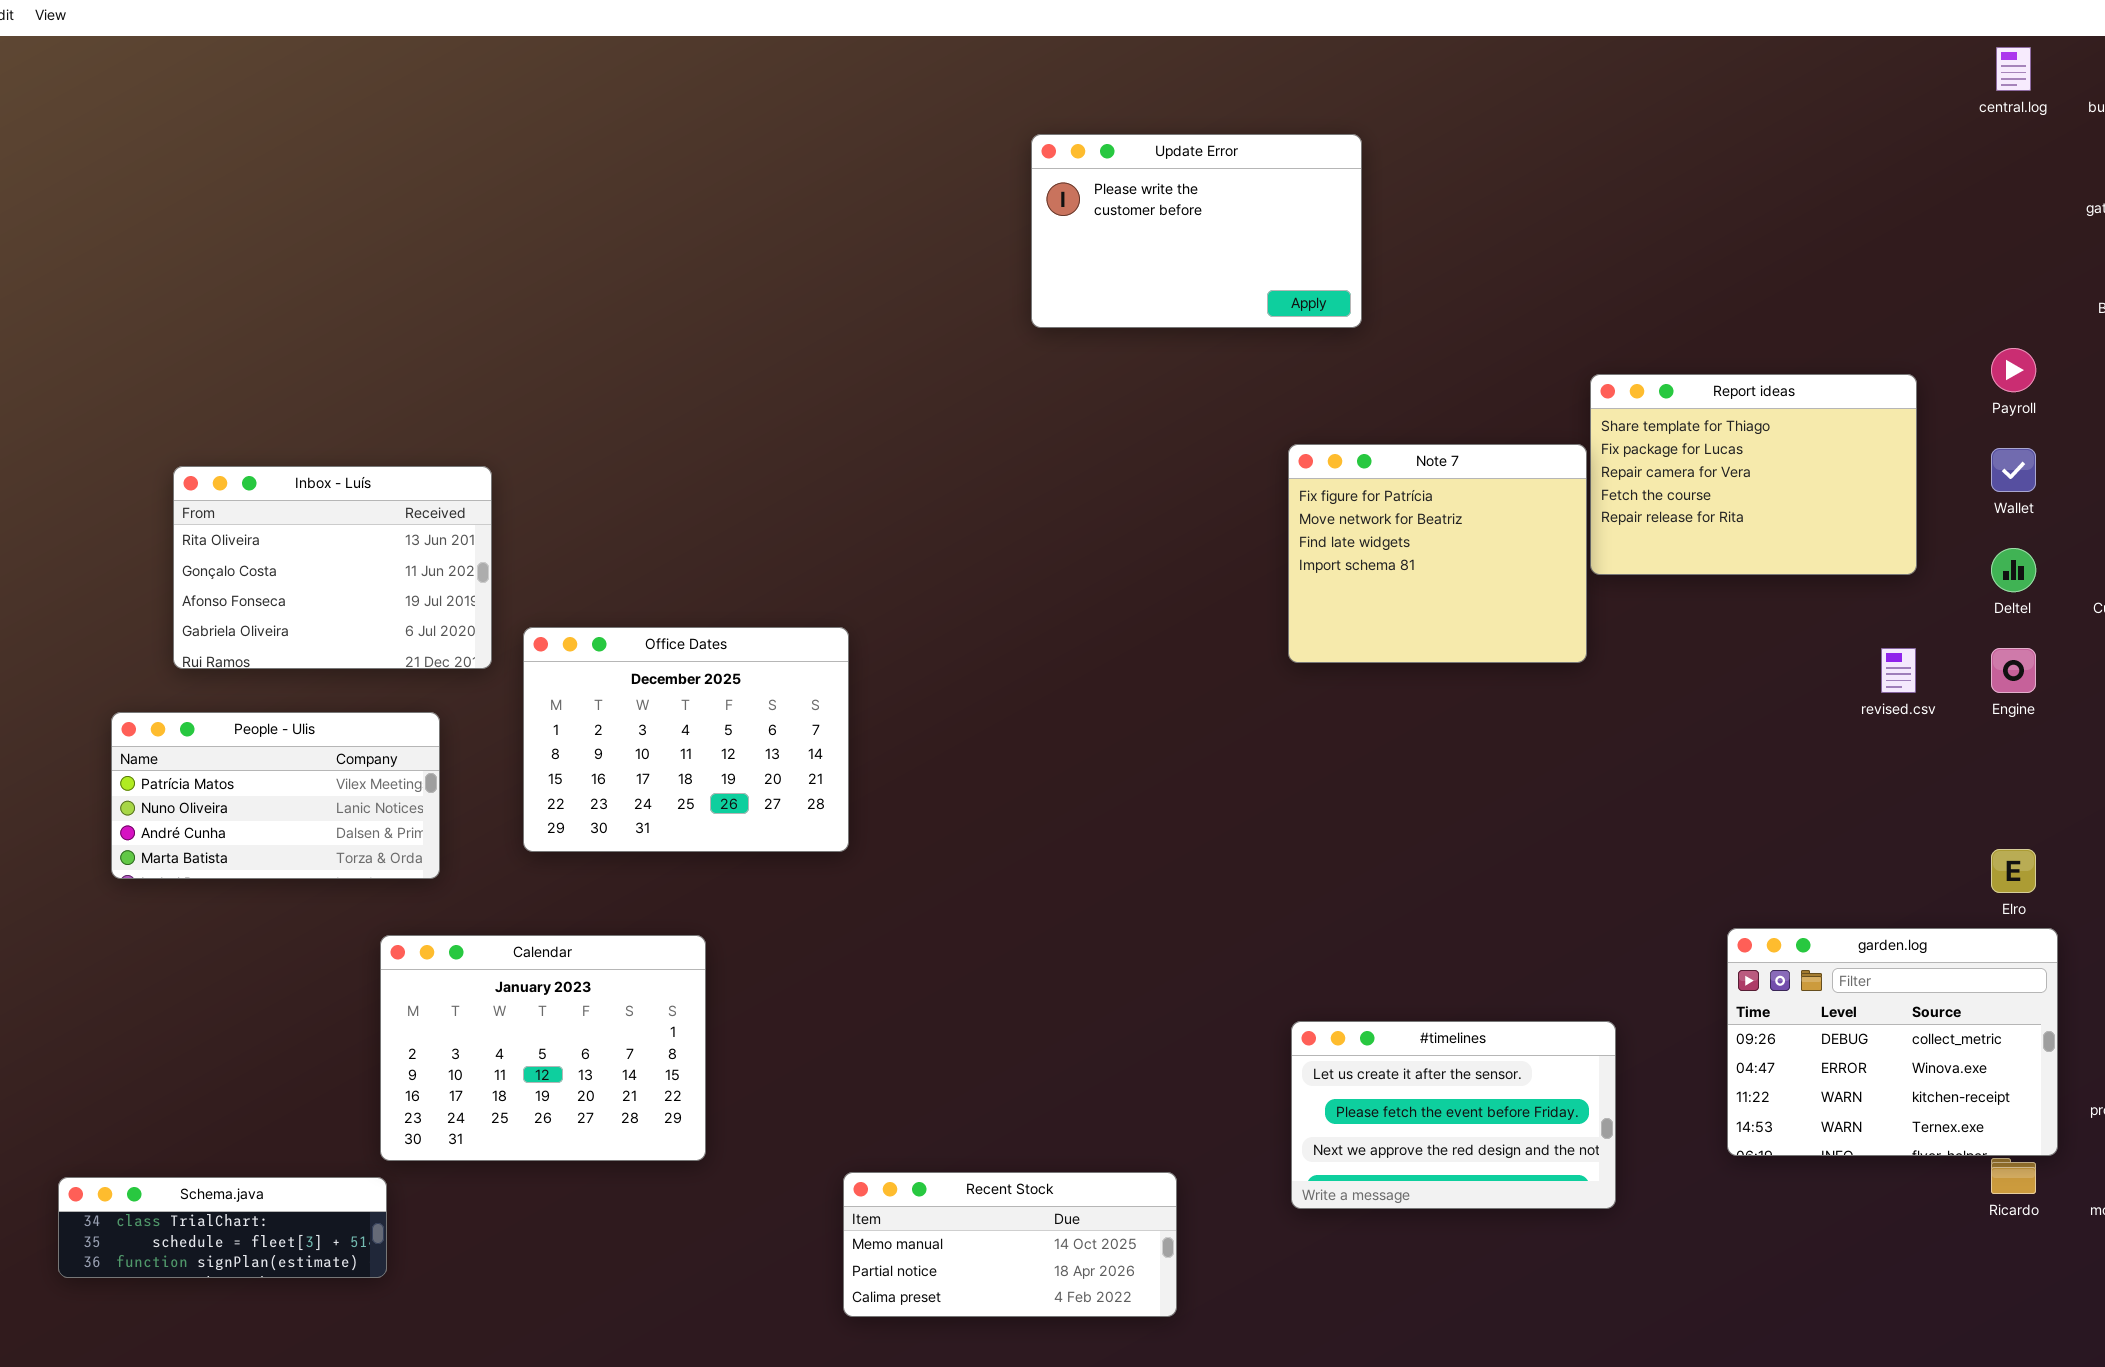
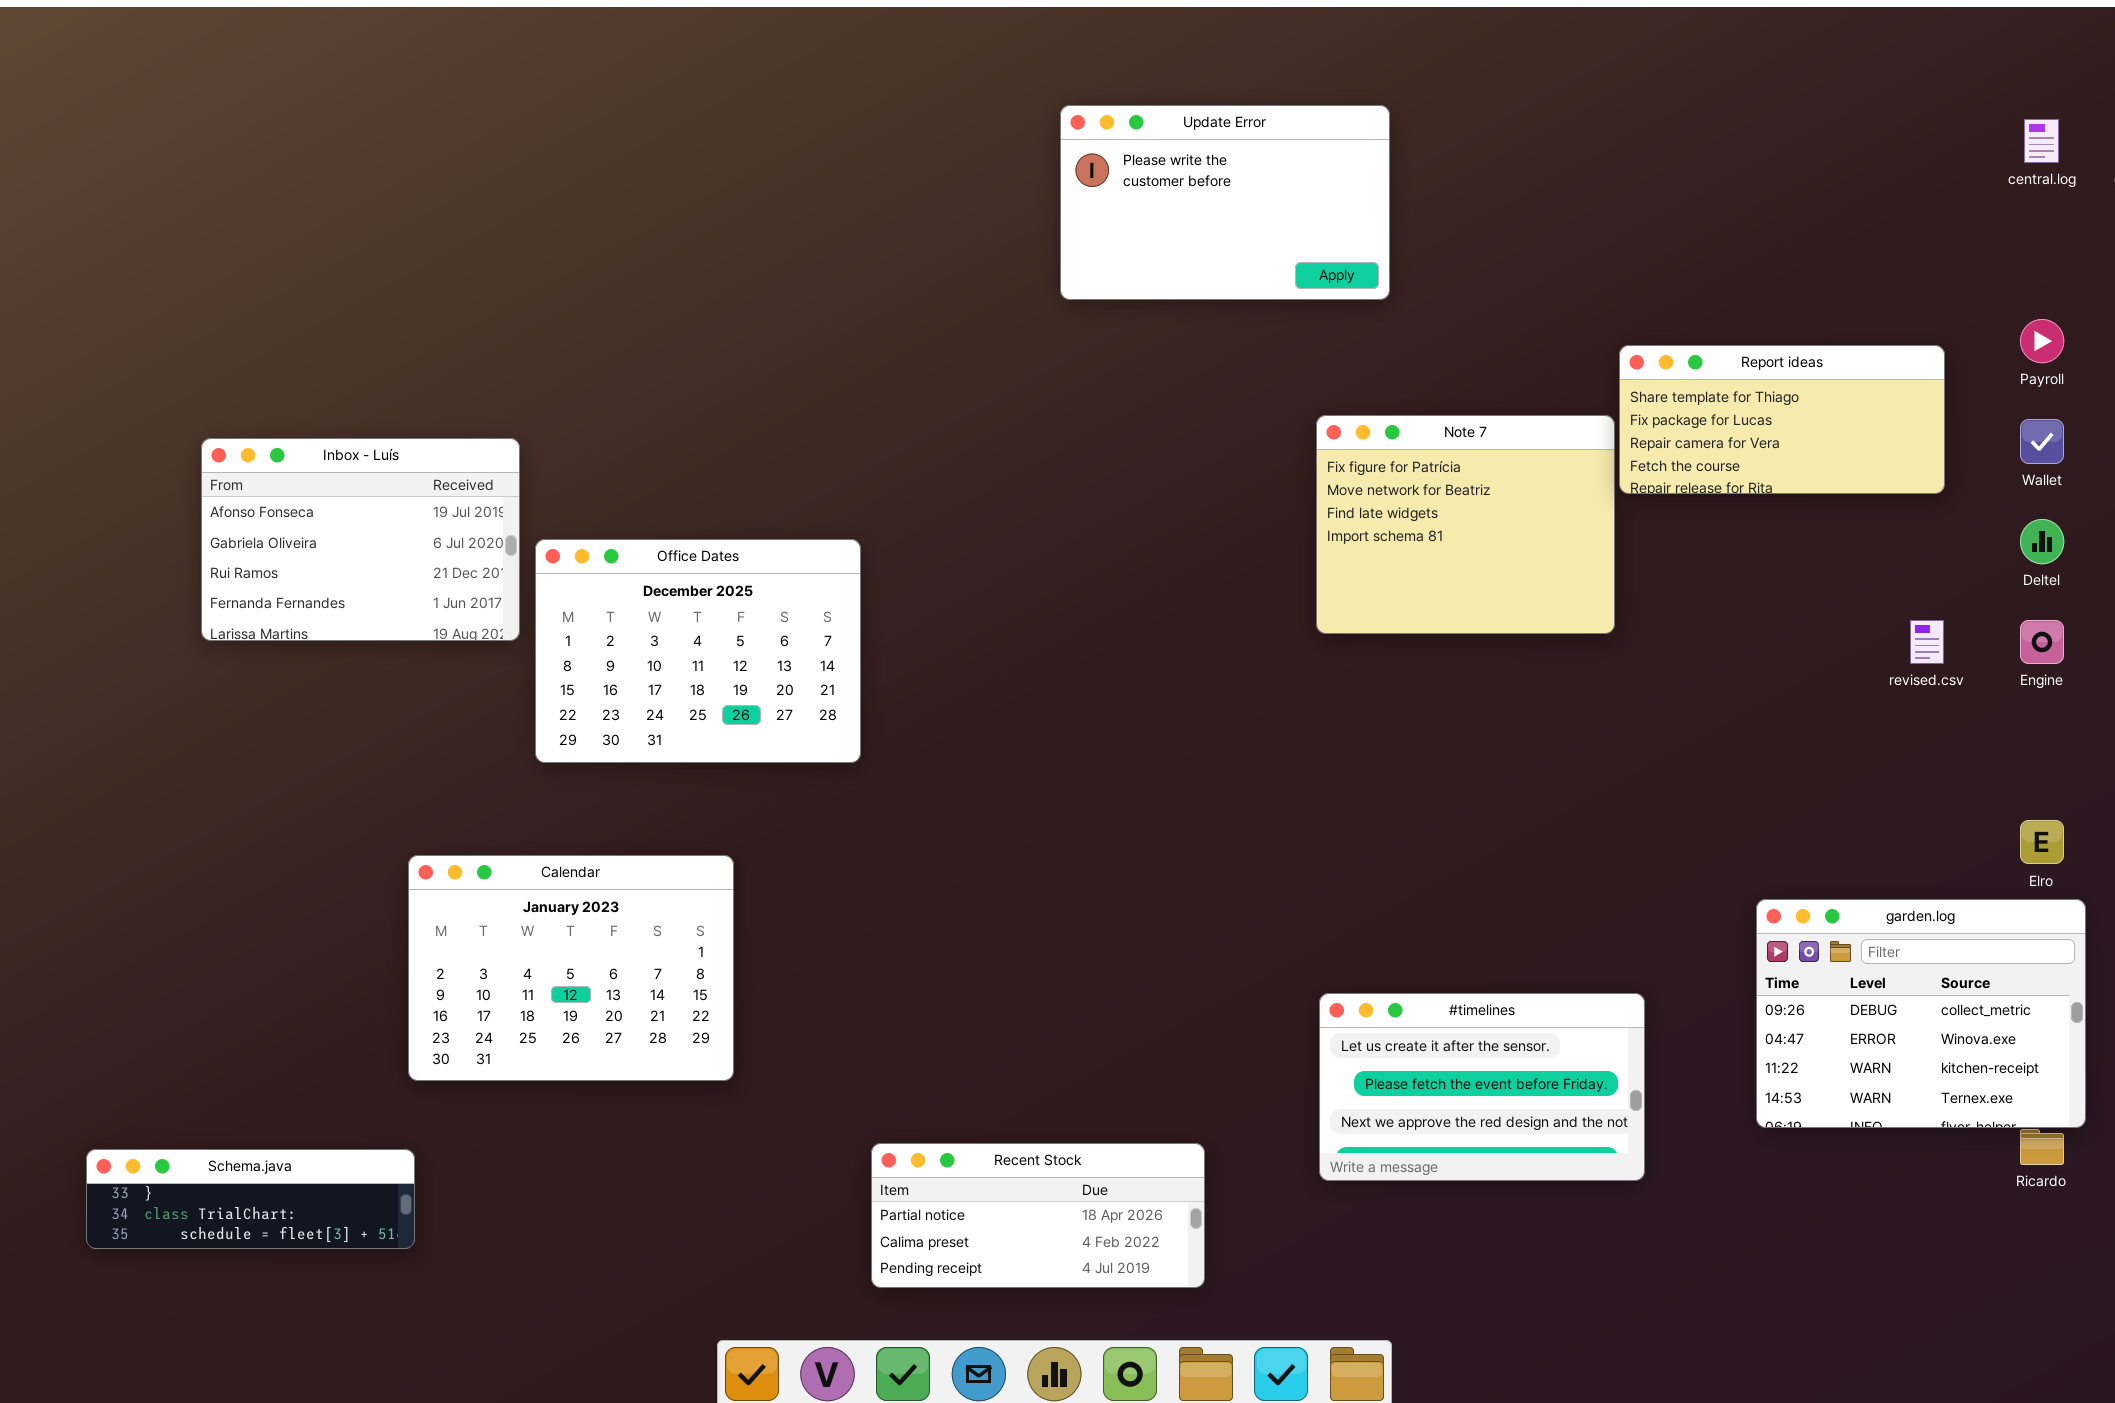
central.log: [1996,47,2031,91] -> [2024,119,2059,163], moved
Report ideas: [1590,374,1917,575] -> [1619,345,1945,494], resized
Inbox - Luís: [173,466,492,669] -> [201,438,520,641], scrolled down 2 rows
Office Dates: [523,627,849,852] -> [535,539,861,763], moved
People - Ulis: [111,712,440,879] -> none, closed
Calendar: [380,935,706,1161] -> [408,855,734,1081], moved
Recent Stock: [843,1172,1177,1317] -> [871,1143,1205,1288], scrolled down 1 row
Schema.java: [58,1177,387,1278] -> [86,1149,415,1249], scrolled up 1 row

